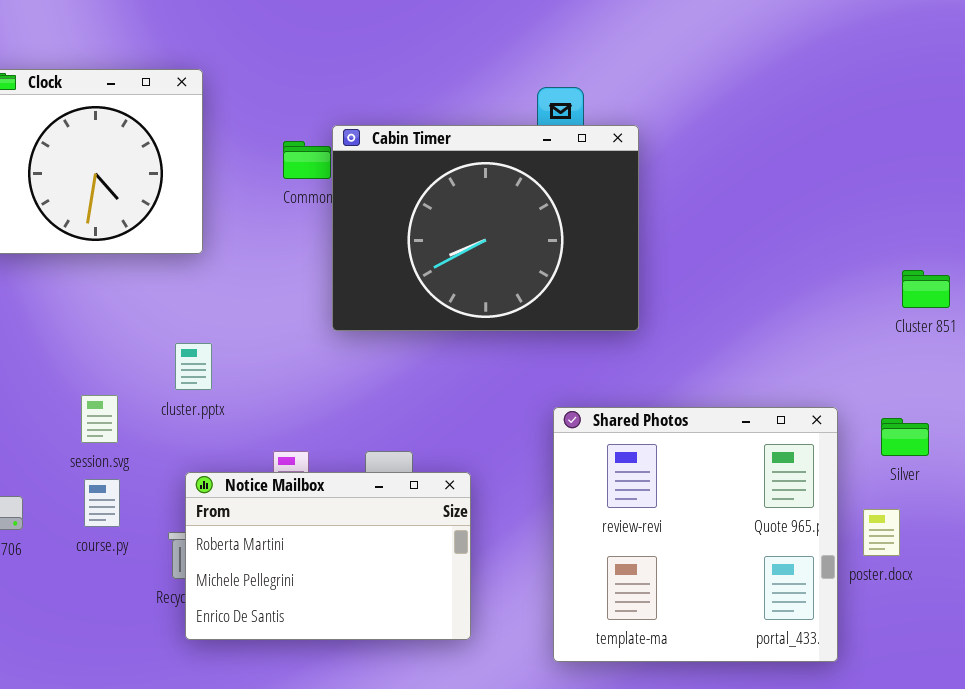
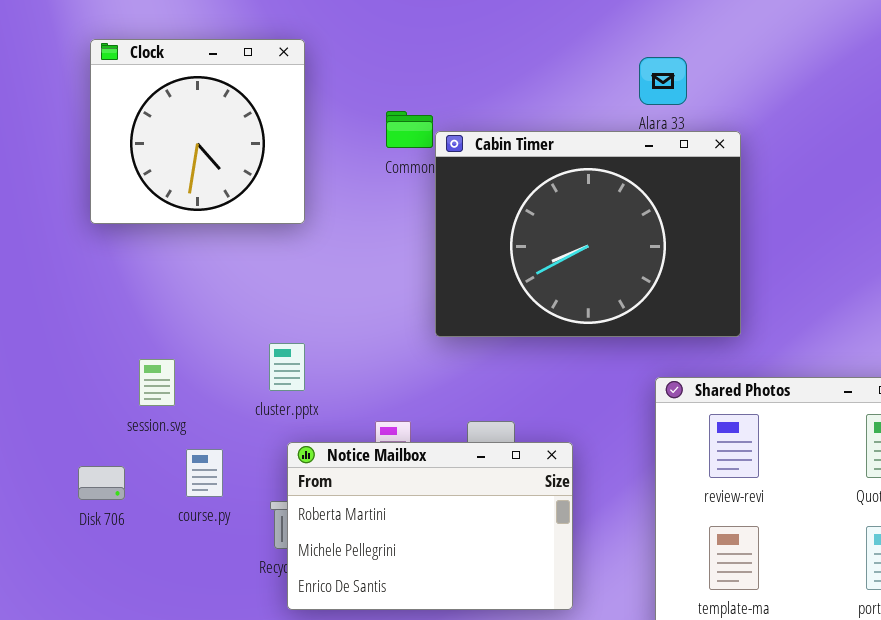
Cabin Timer: [332,125,639,331] -> [435,131,741,337], moved
cluster.pptx: [175,343,212,390] -> [269,343,305,391], moved
session.svg: [81,395,118,443] -> [139,359,175,406], moved

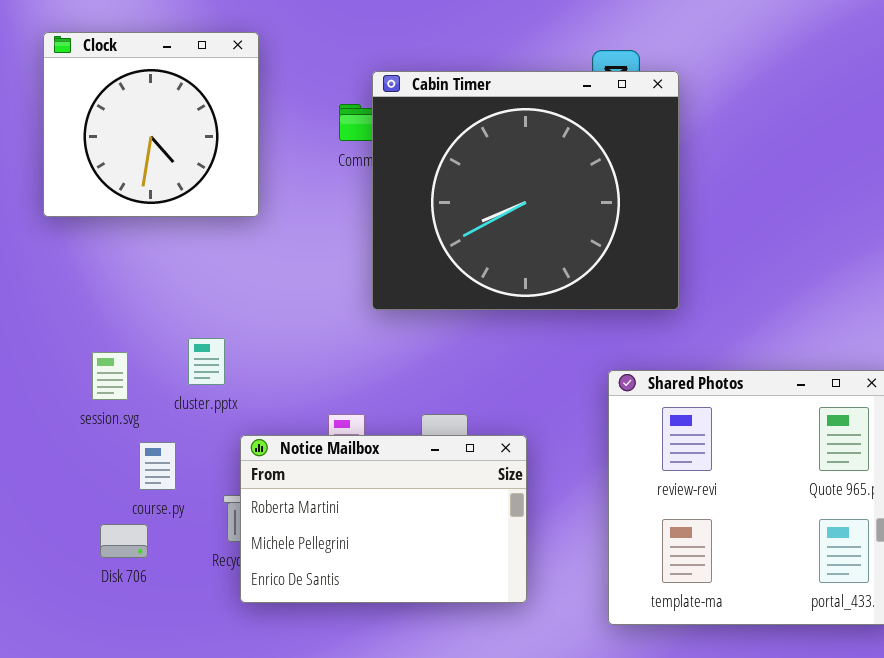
Cabin Timer: [435,131,741,337] -> [372,71,679,310], moved, resized
cluster.pptx: [269,343,305,391] -> [188,338,225,385], moved
Disk 706: [78,466,125,500] -> [100,524,148,558], moved

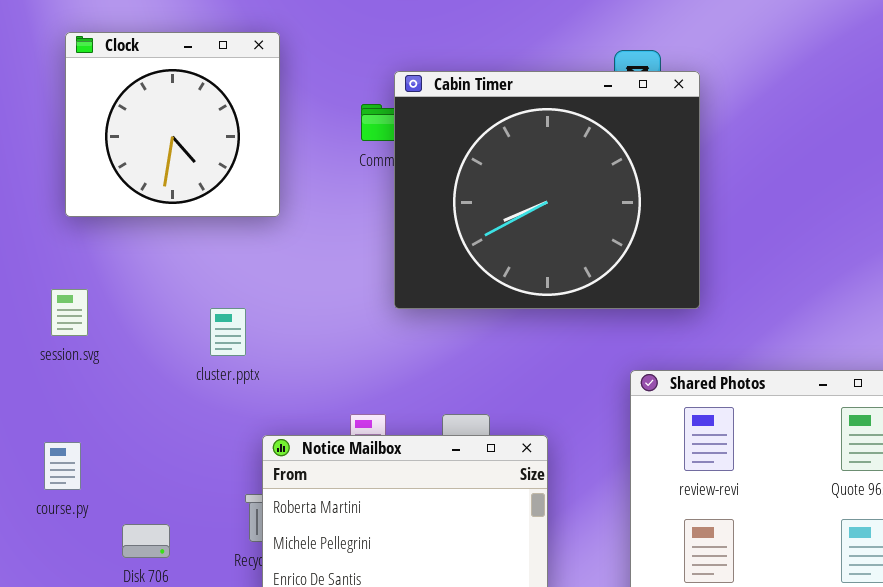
cluster.pptx: [188,338,225,385] -> [210,308,246,356], moved
session.svg: [92,352,128,400] -> [51,289,88,336], moved
course.py: [139,442,176,490] -> [44,442,81,490], moved

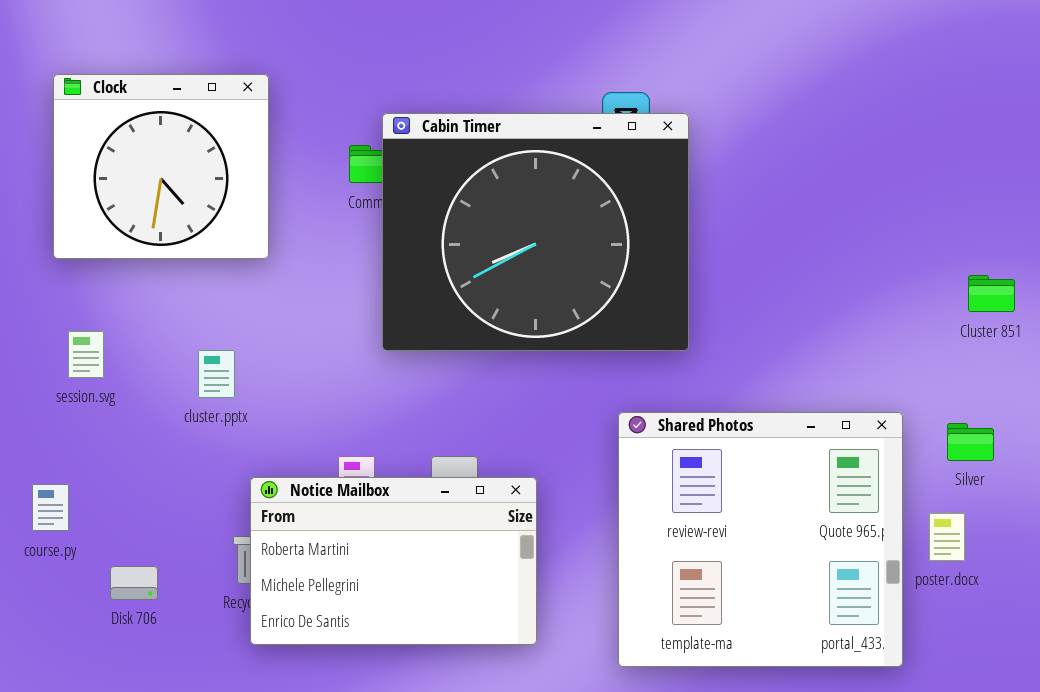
session.svg: [51,289,88,336] -> [68,331,104,378], moved

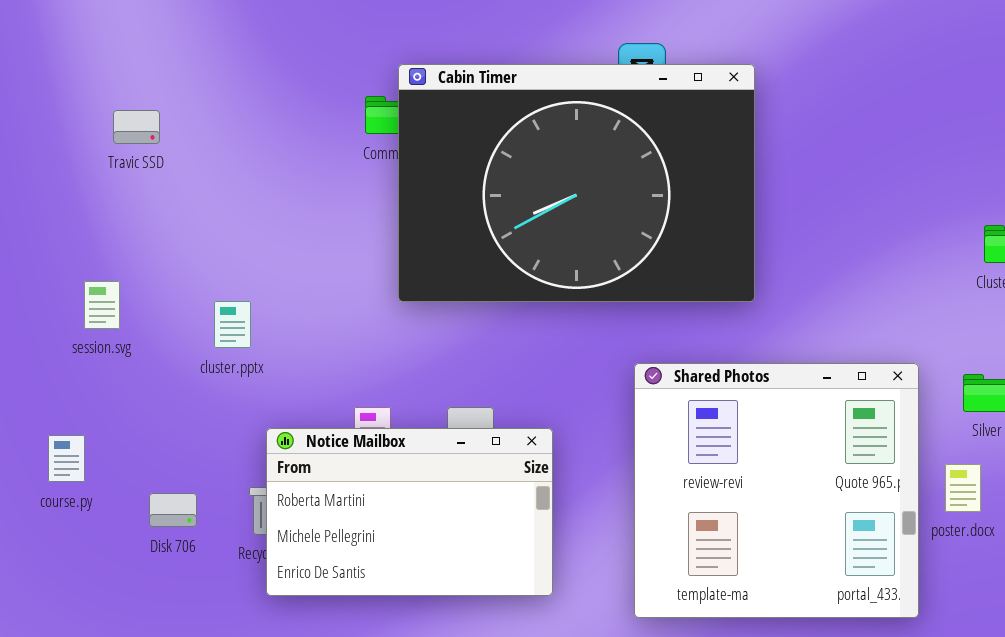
Clock: [53,74,269,259] -> none, closed
Cabin Timer: [382,113,689,351] -> [398,64,755,302], resized
Disk 706: [110,566,158,600] -> [149,493,197,527], moved

